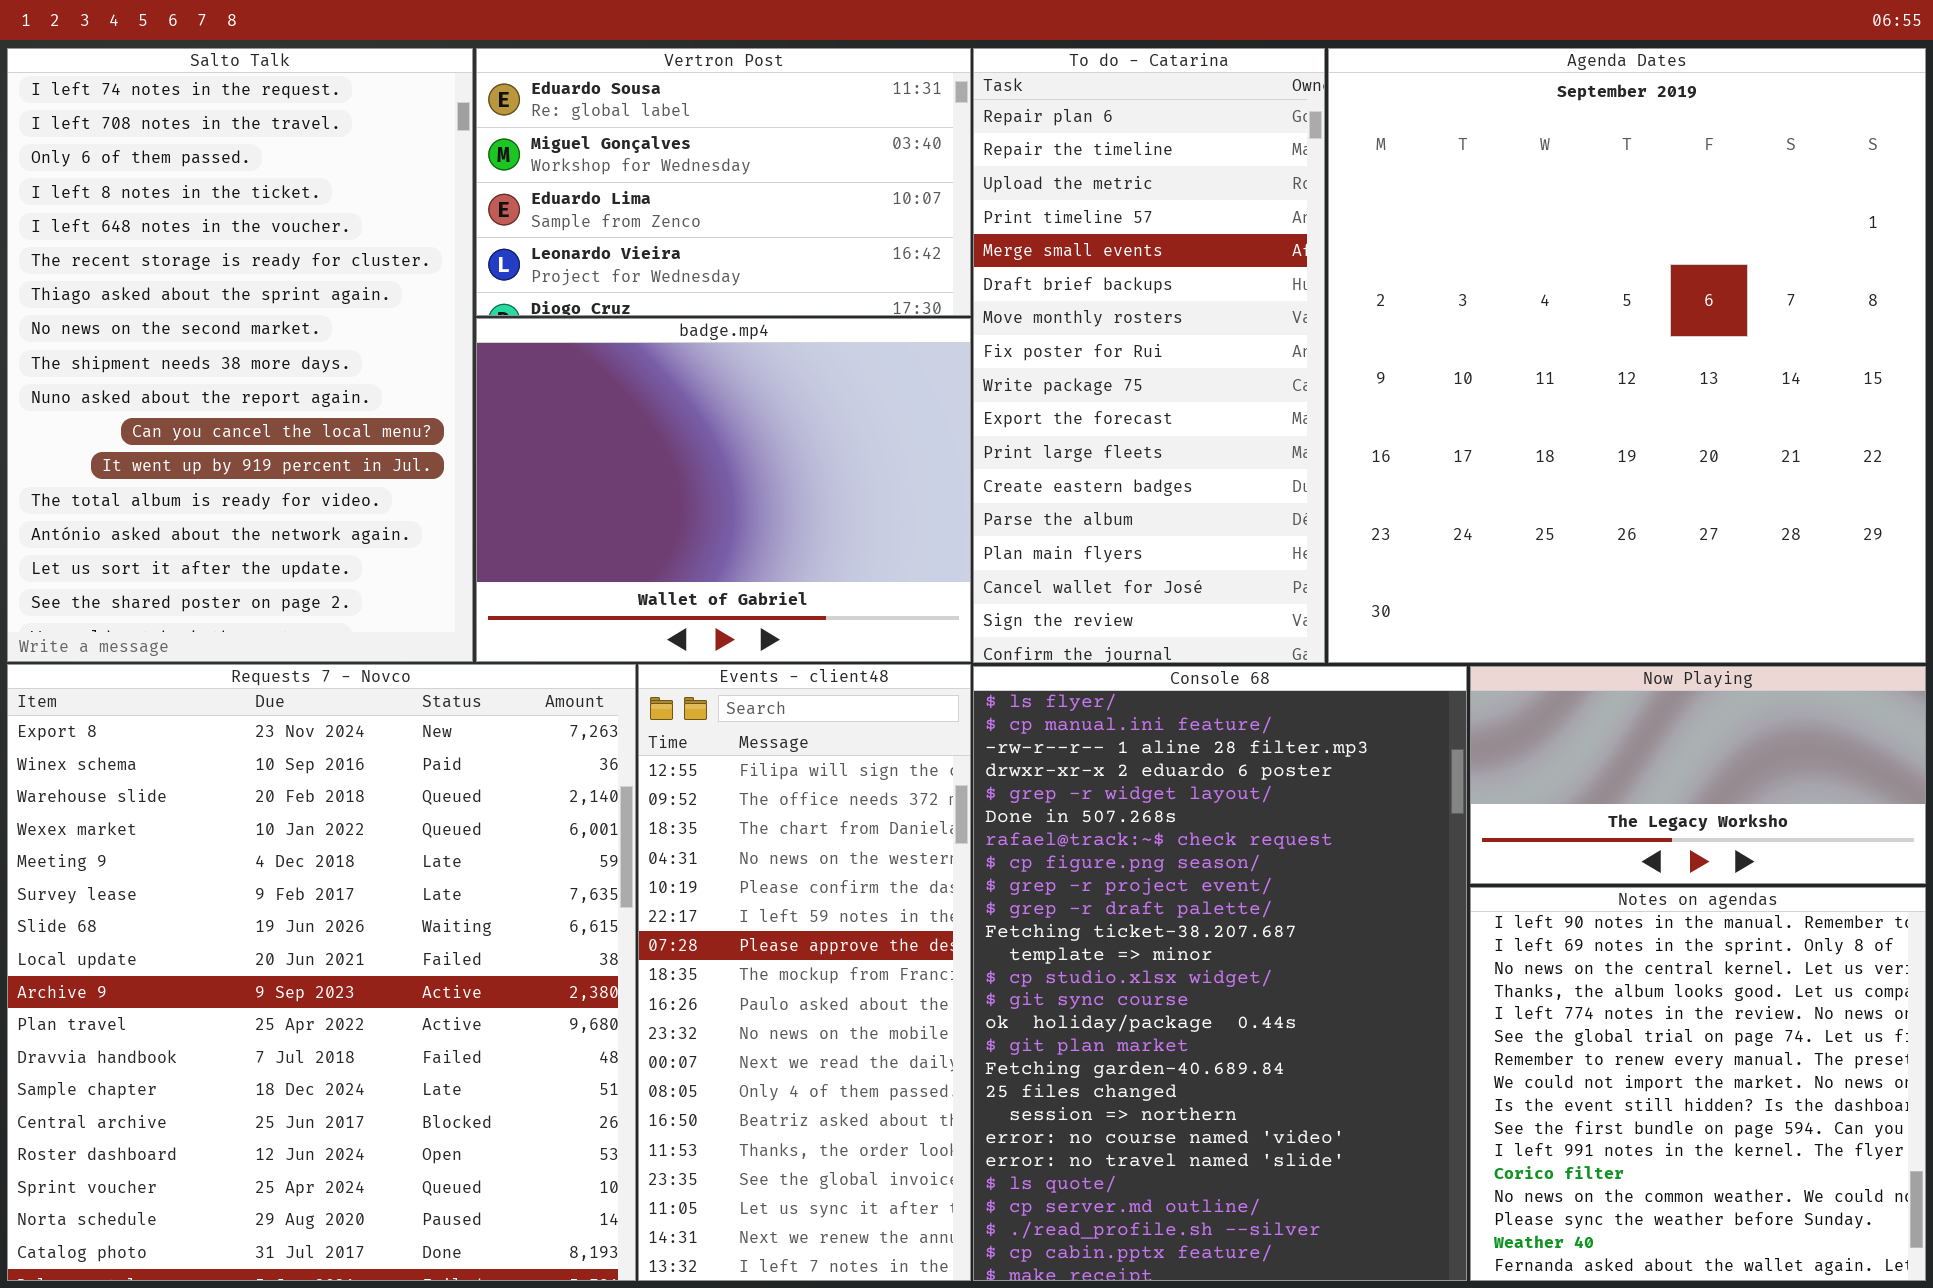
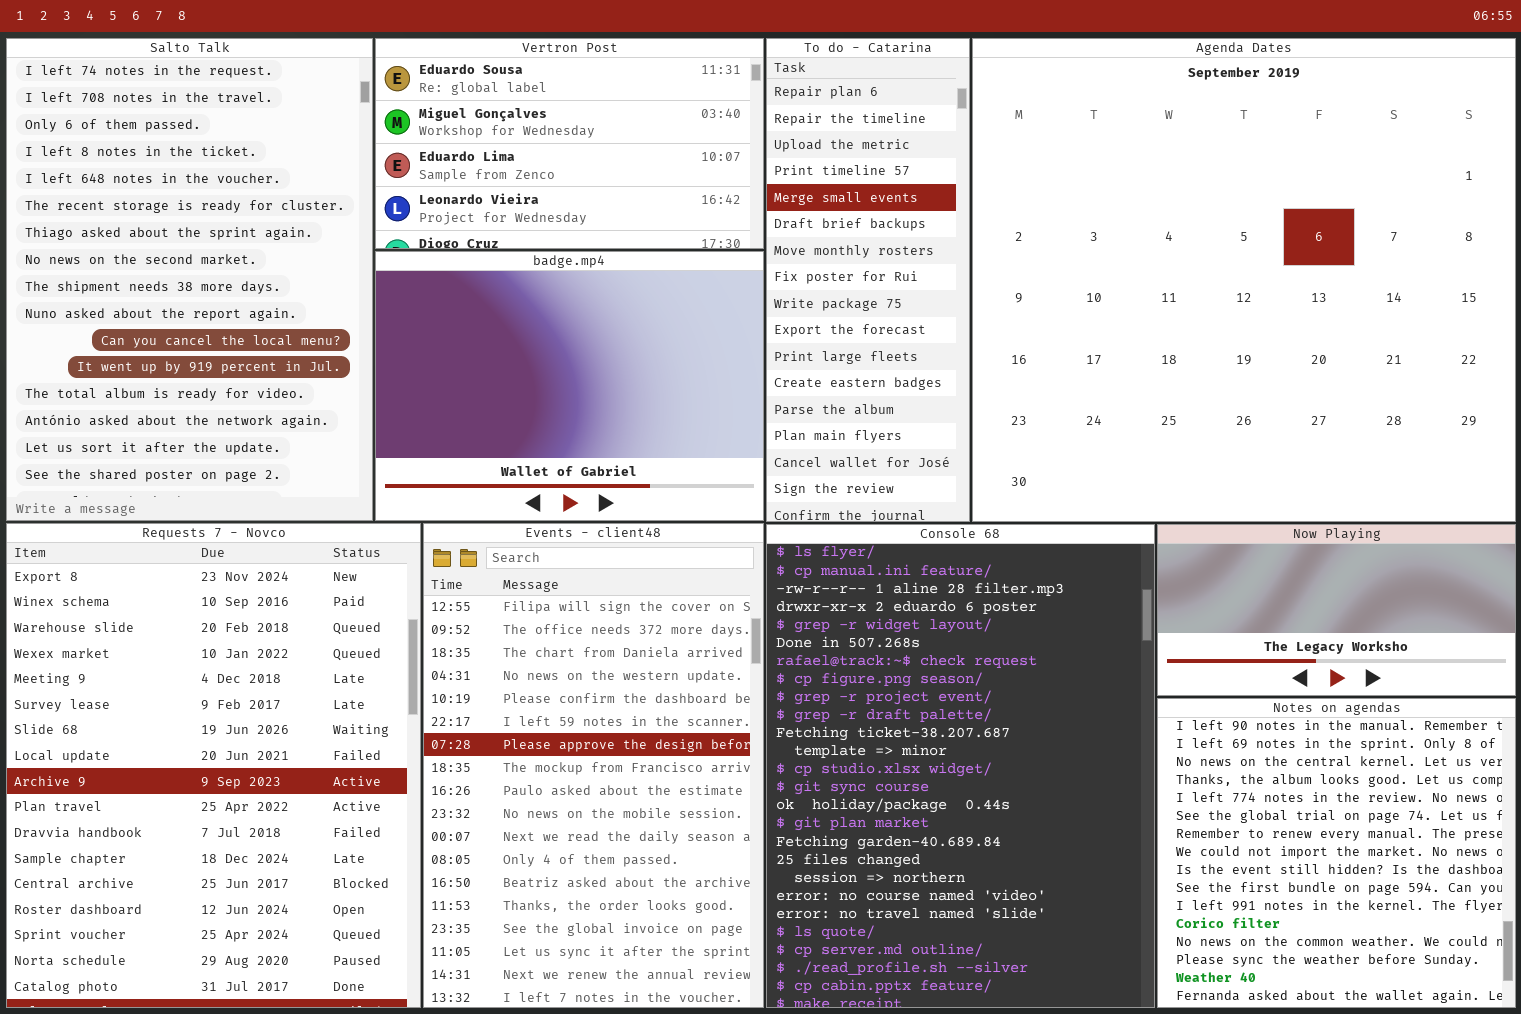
To do - Catarina: [973,48,1325,663] -> [766,38,970,522], resized
Agenda Dates: [1328,48,1926,663] -> [972,38,1516,522], resized
Requests 7 - Novco: [7,664,636,1281] -> [6,523,421,1008], resized
Events - client48: [638,664,971,1281] -> [423,523,764,1008], resized

